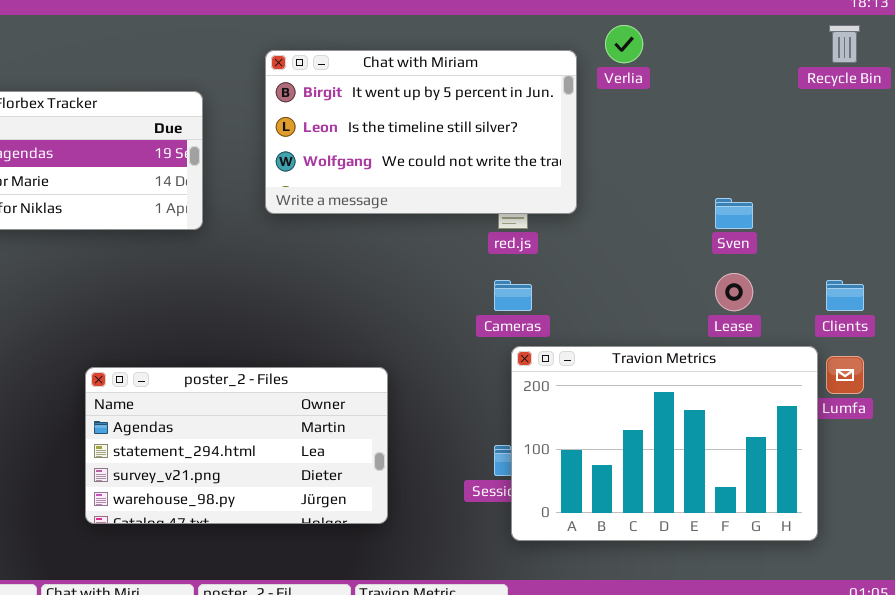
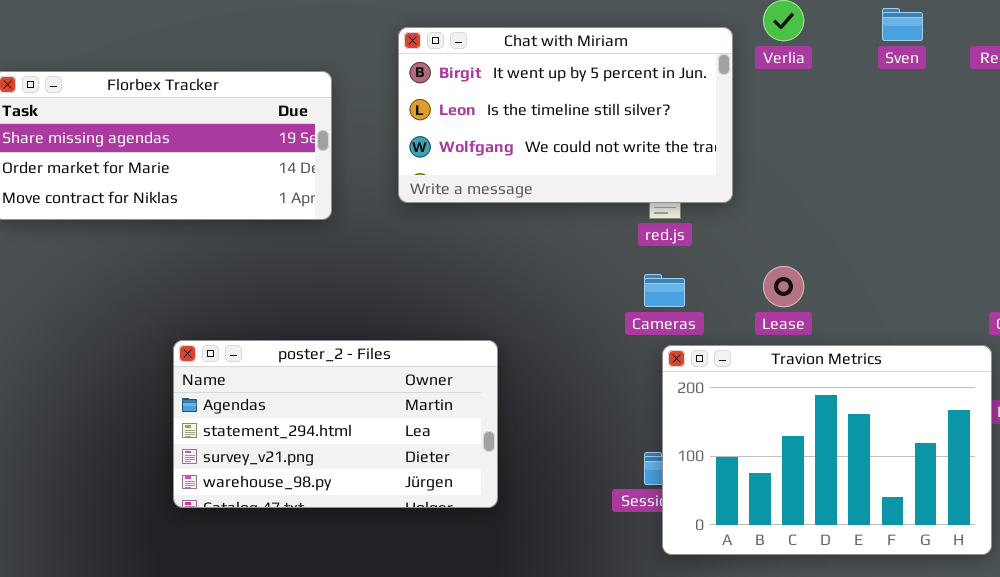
Sven: [715,198,753,229] -> [882,8,923,41], moved
Lease: [715,273,753,311] -> [763,266,804,307], moved
poster_2 - Files: [85,367,388,524] -> [173,340,498,508], moved

